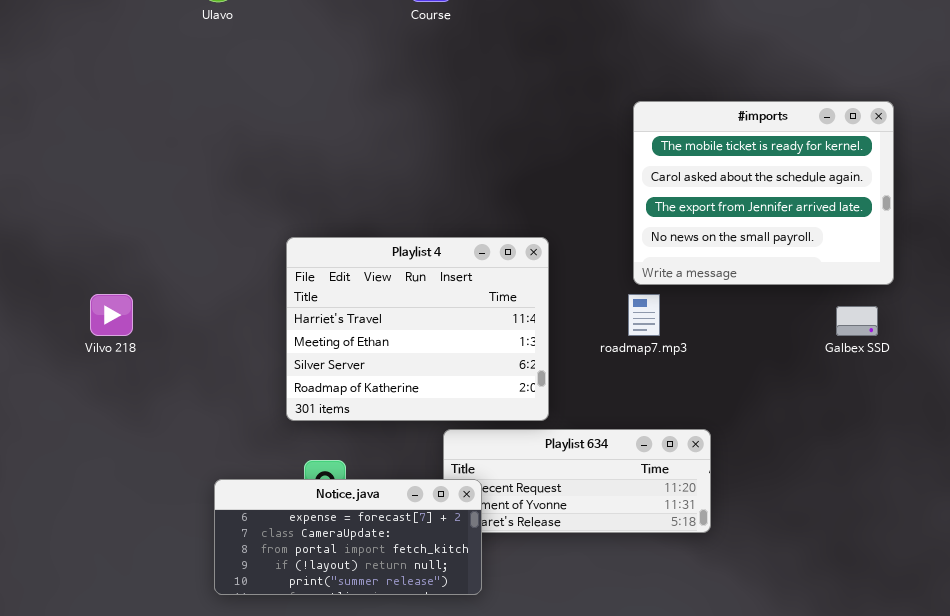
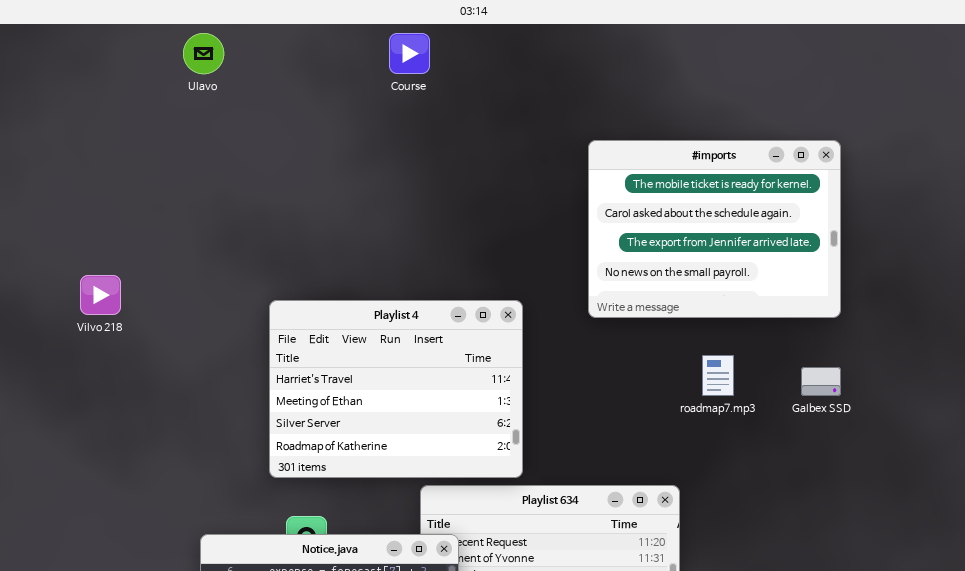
#imports: [633,101,894,285] -> [588,140,841,318], moved
Vilvo 218: [90,294,133,336] -> [80,275,121,315], moved
roadmap7.mp3: [628,294,660,336] -> [702,355,734,396], moved

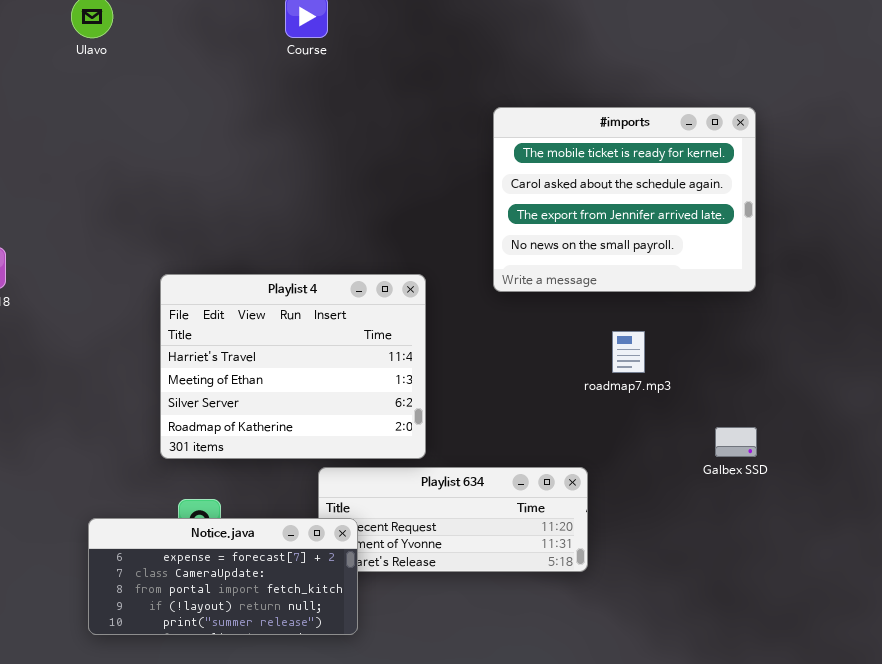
Galbex SSD: [801,367,841,396] -> [715,427,757,457], moved

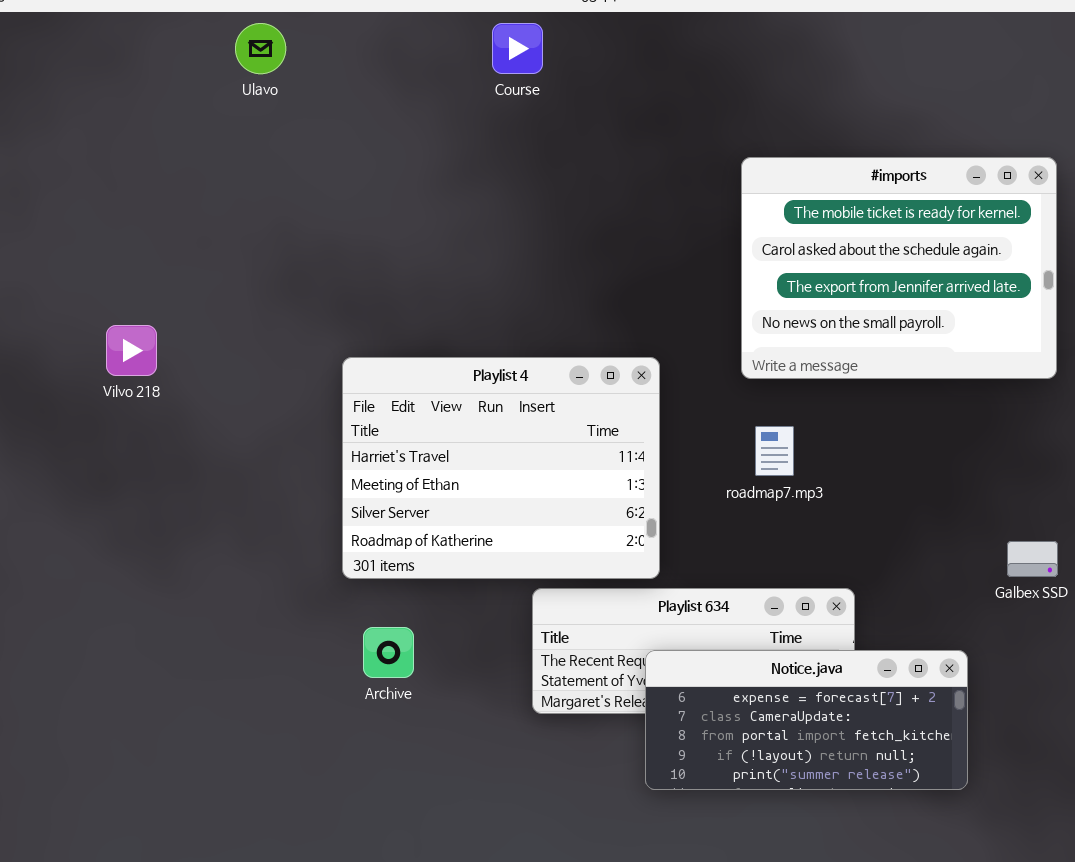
roadmap7.mp3: [612,331,645,373] -> [755,426,794,476], moved
Notice.java: [88,518,358,635] -> [645,650,968,790], moved

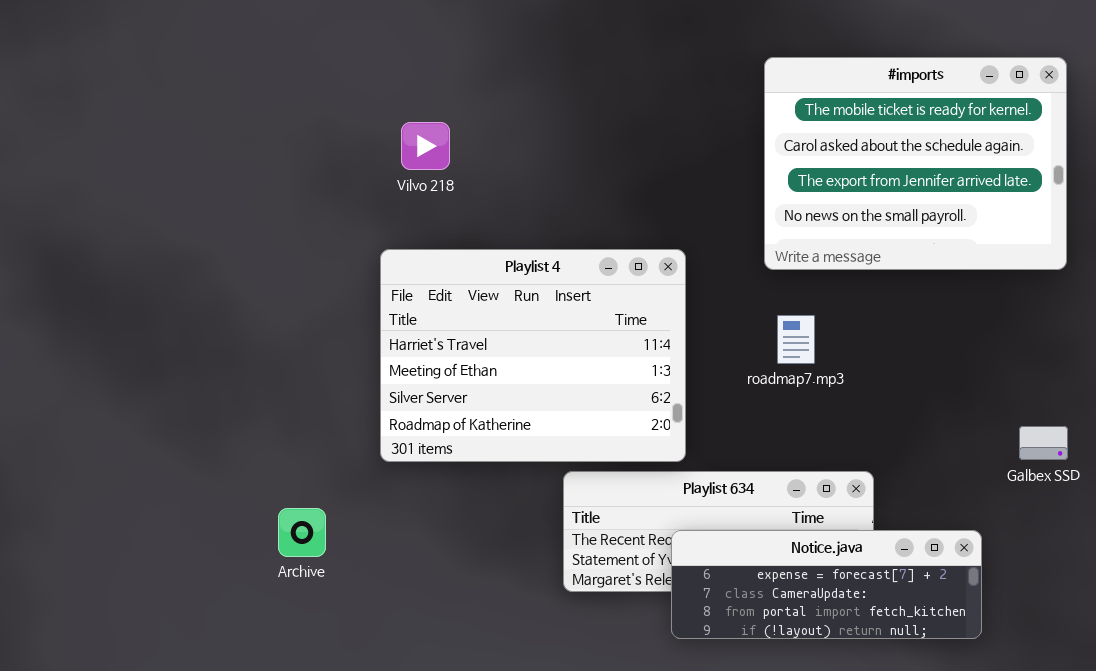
Vilvo 218: [106,325,157,376] -> [401,122,450,170], moved
Archive: [363,627,414,678] -> [278,508,326,557], moved
Notice.java: [645,650,968,790] -> [671,530,982,639], resized

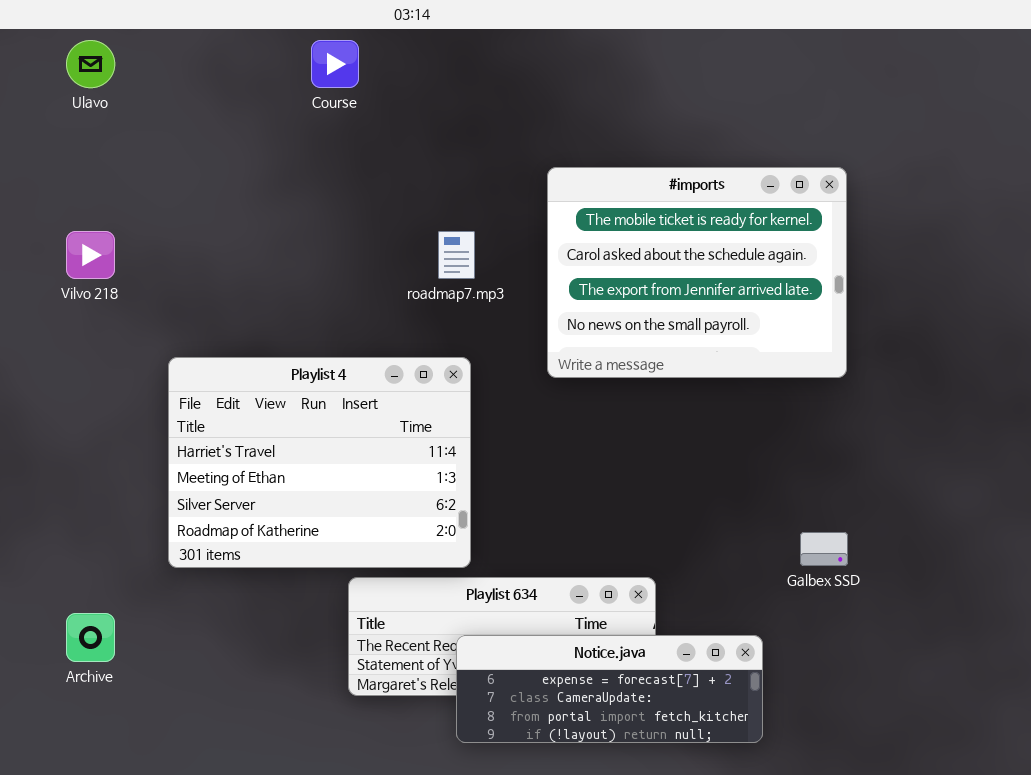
Vilvo 218: [401,122,450,170] -> [66,231,115,279], moved
roadmap7.mp3: [777,315,815,364] -> [438,231,475,279], moved

